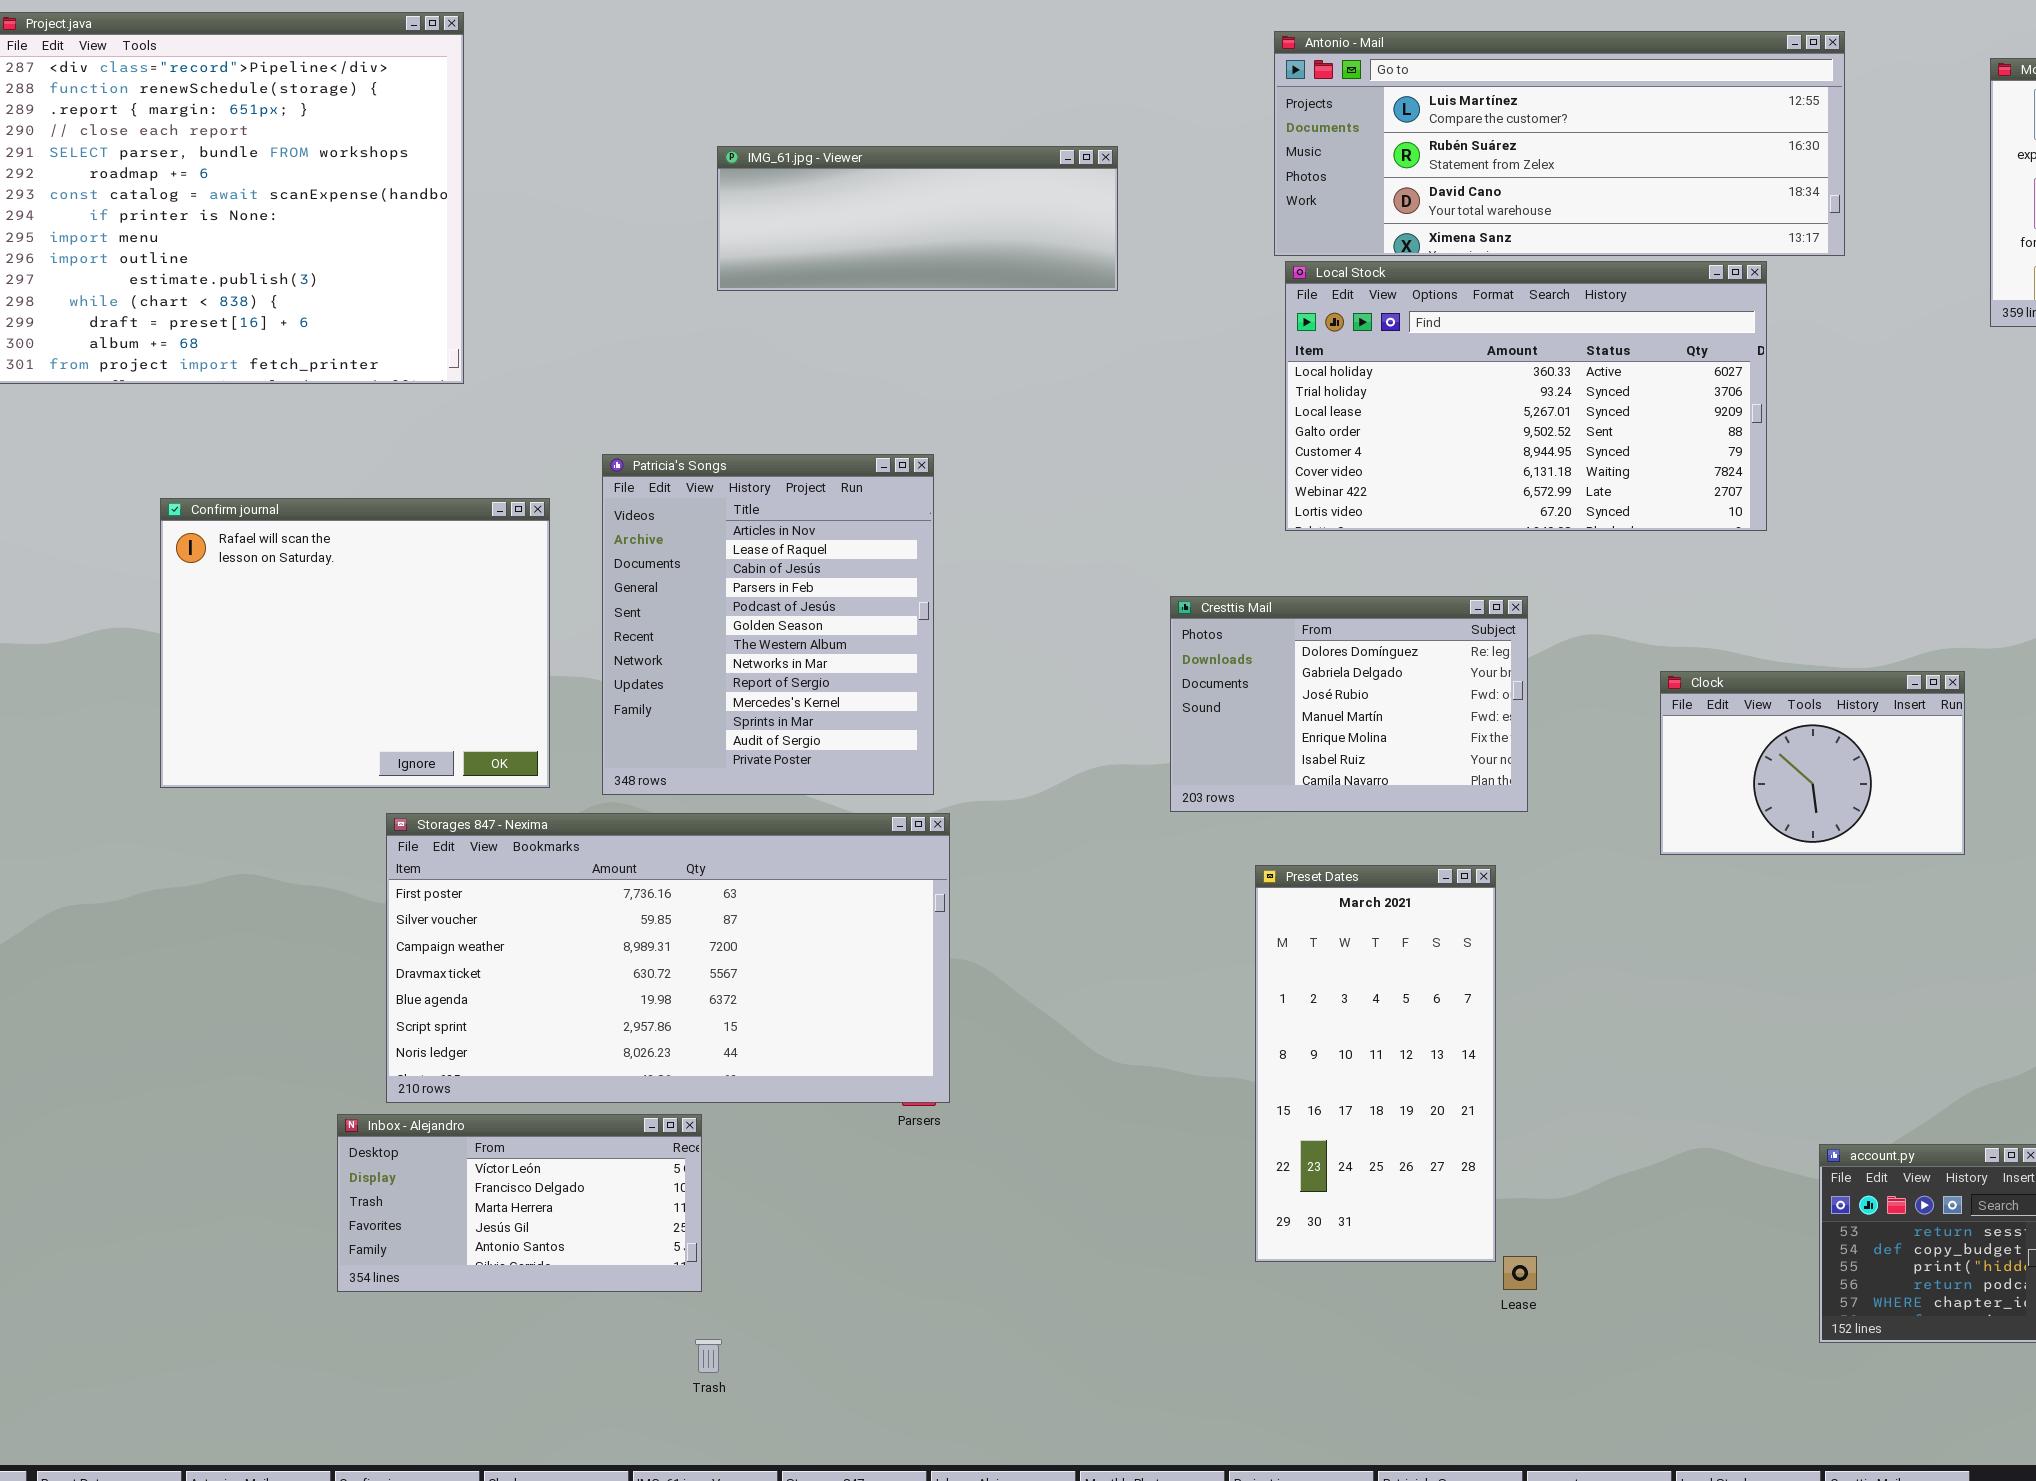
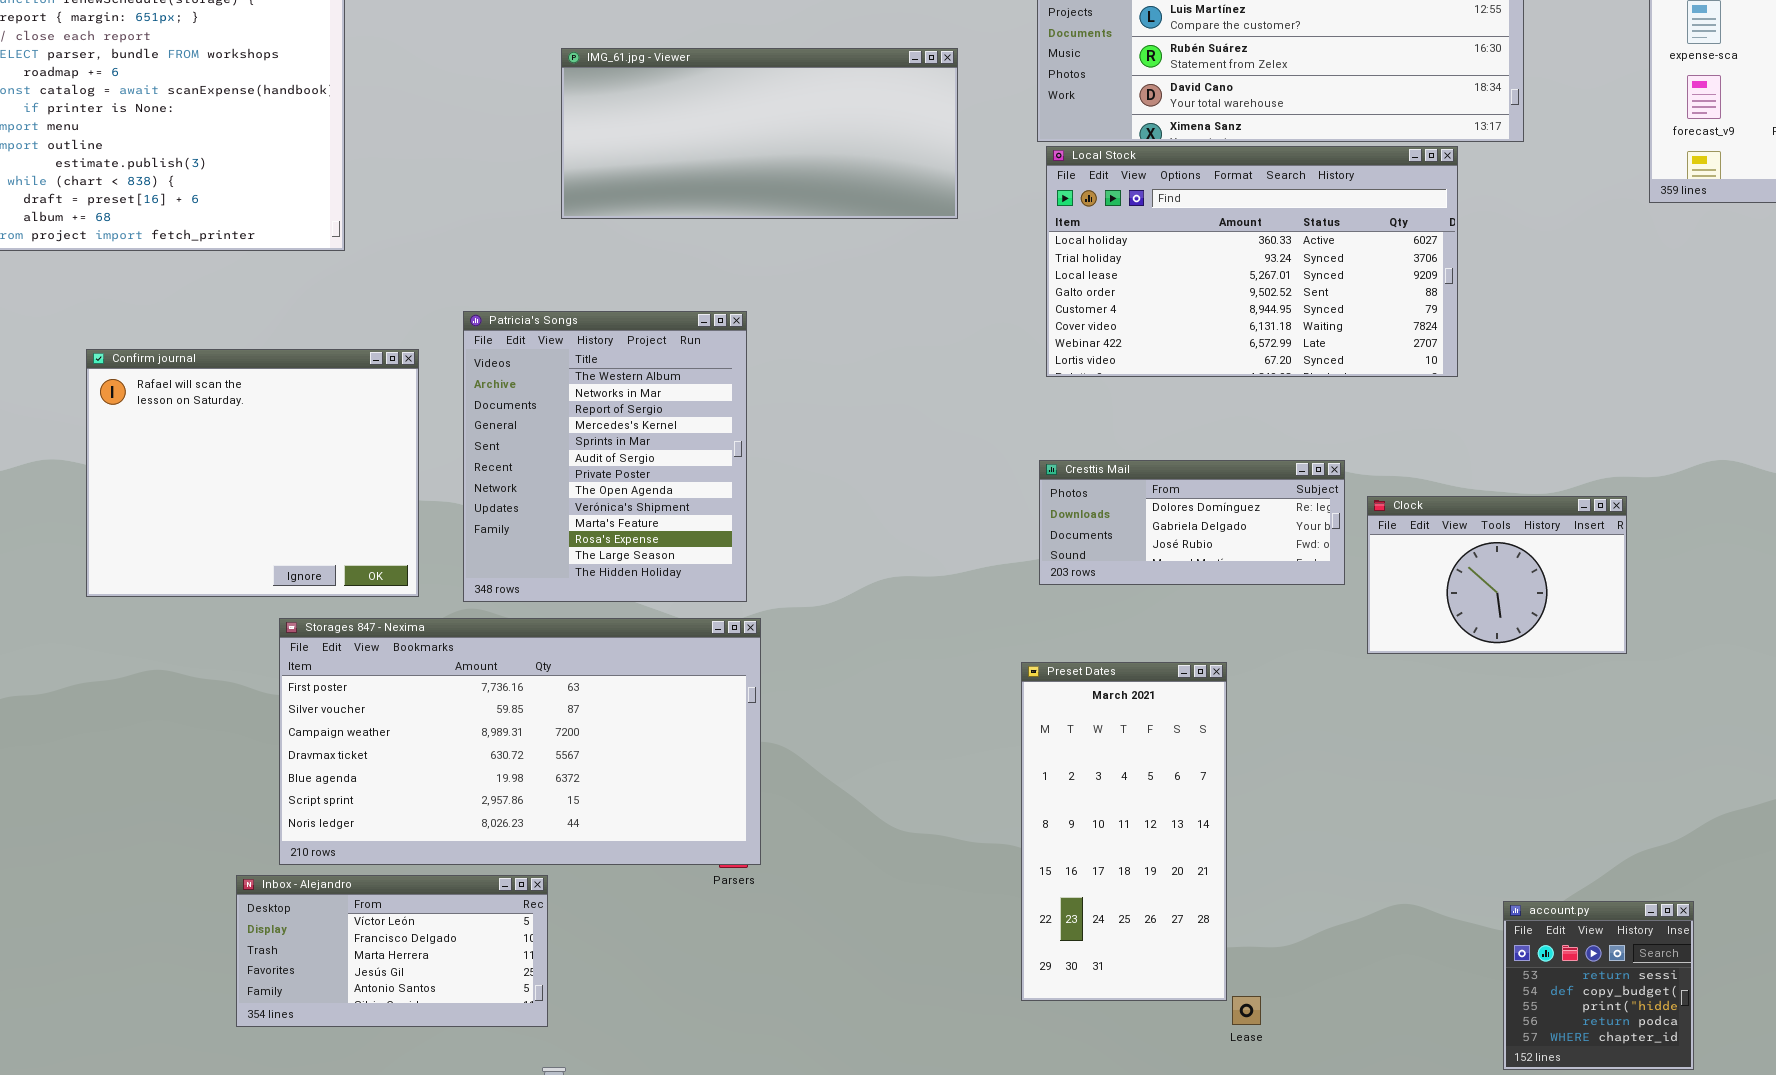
IMG_61.jpg - Viewer: [717,146,1118,291] -> [561,48,958,219], resized
Patricia's Songs: [602,454,934,795] -> [463,311,747,602], scrolled down 6 rows
Cresttis Mail: [1170,596,1528,812] -> [1039,460,1345,585], moved, resized

